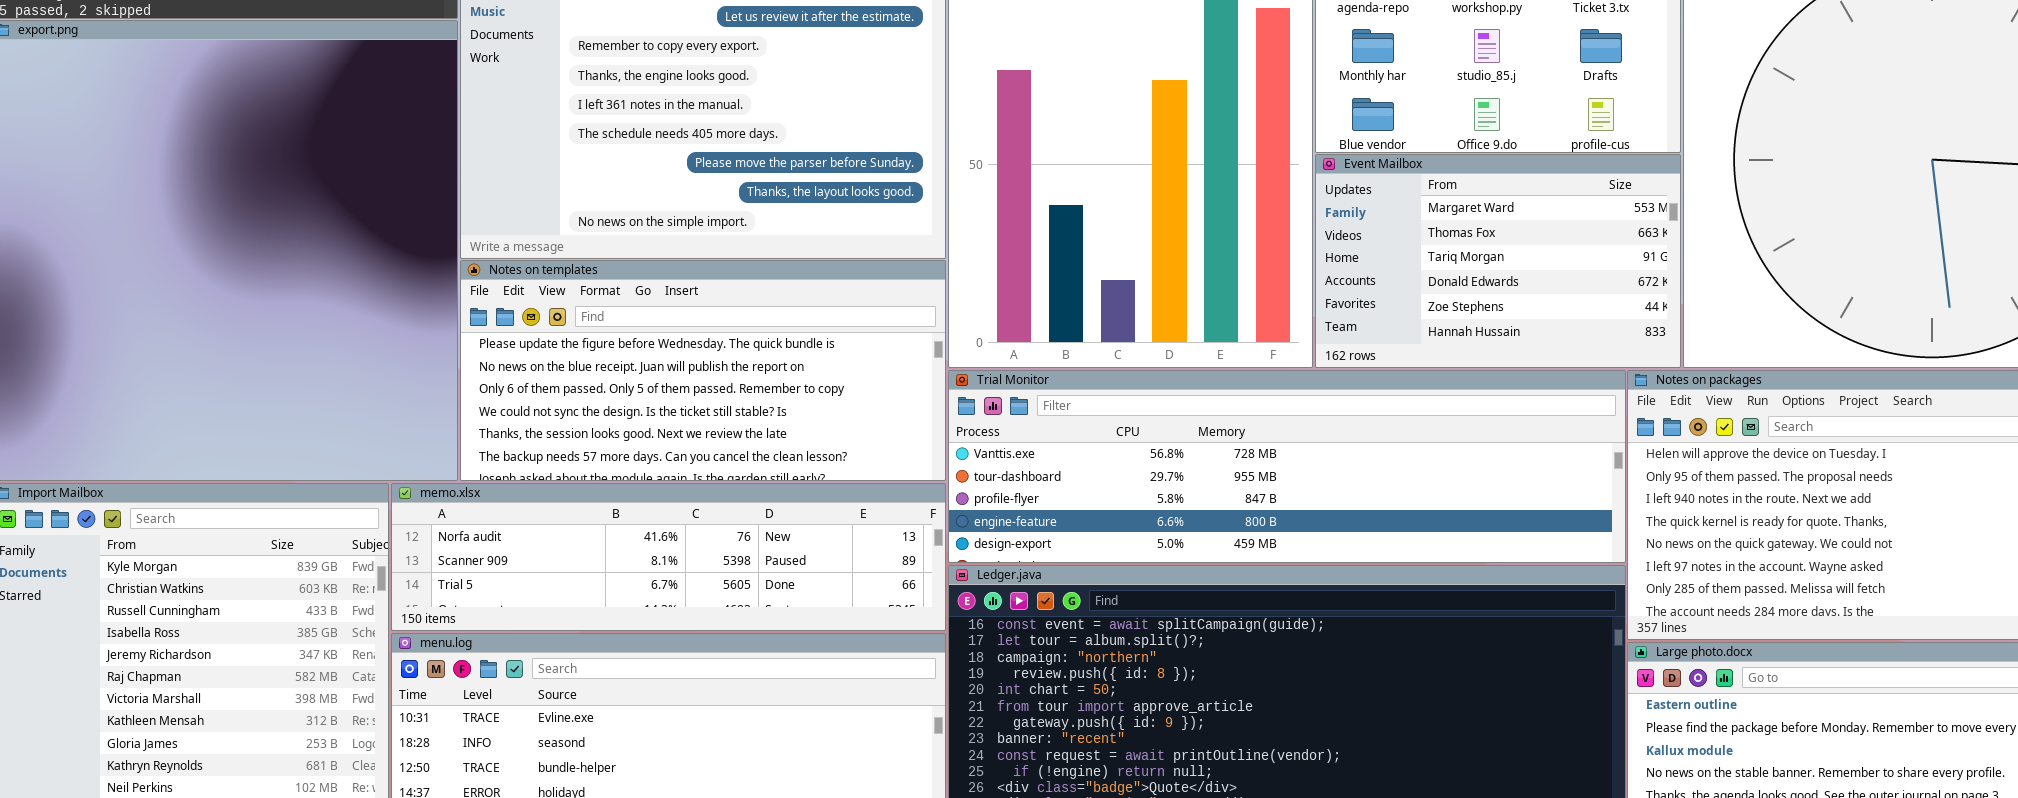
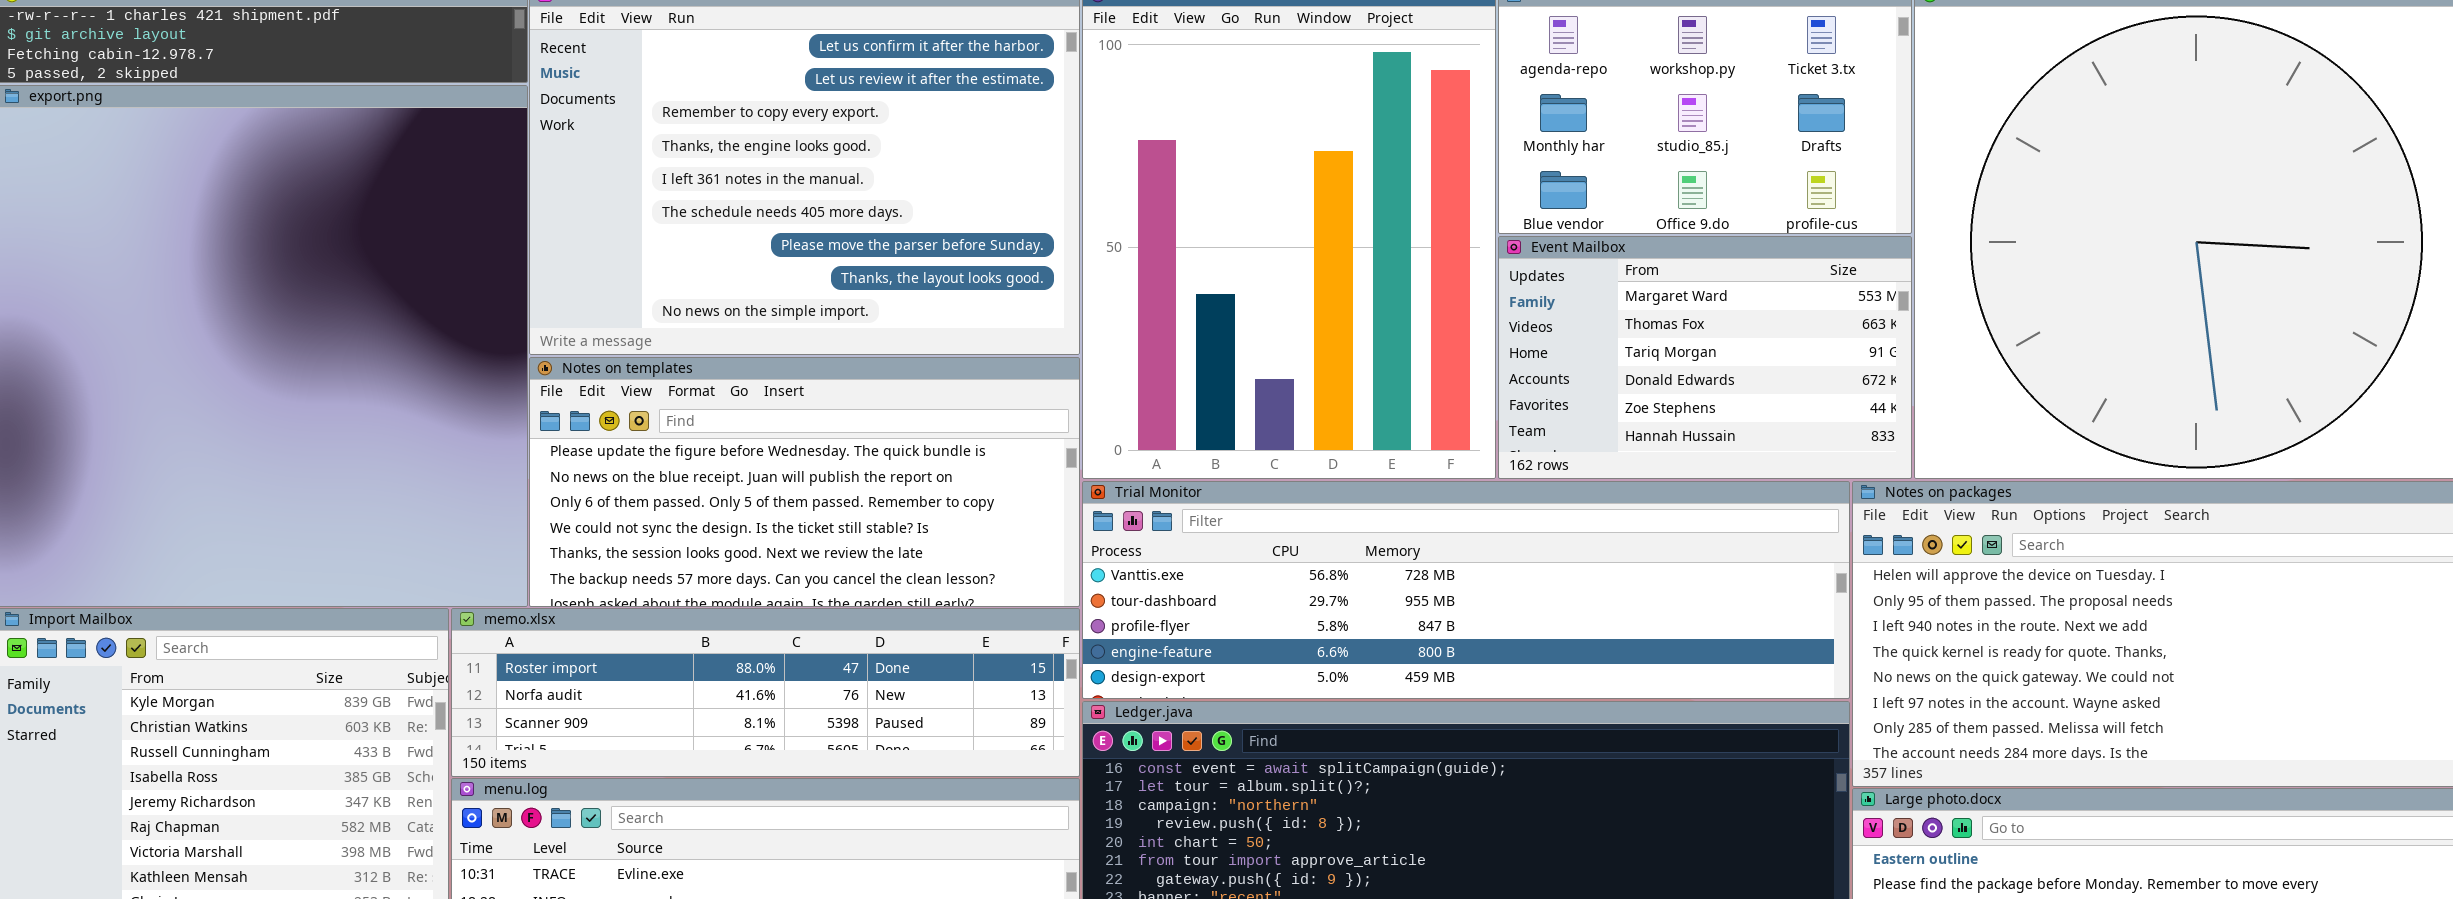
memo.xlsx: [391,483,946,631] -> [451,608,1080,777], scrolled up 1 row

